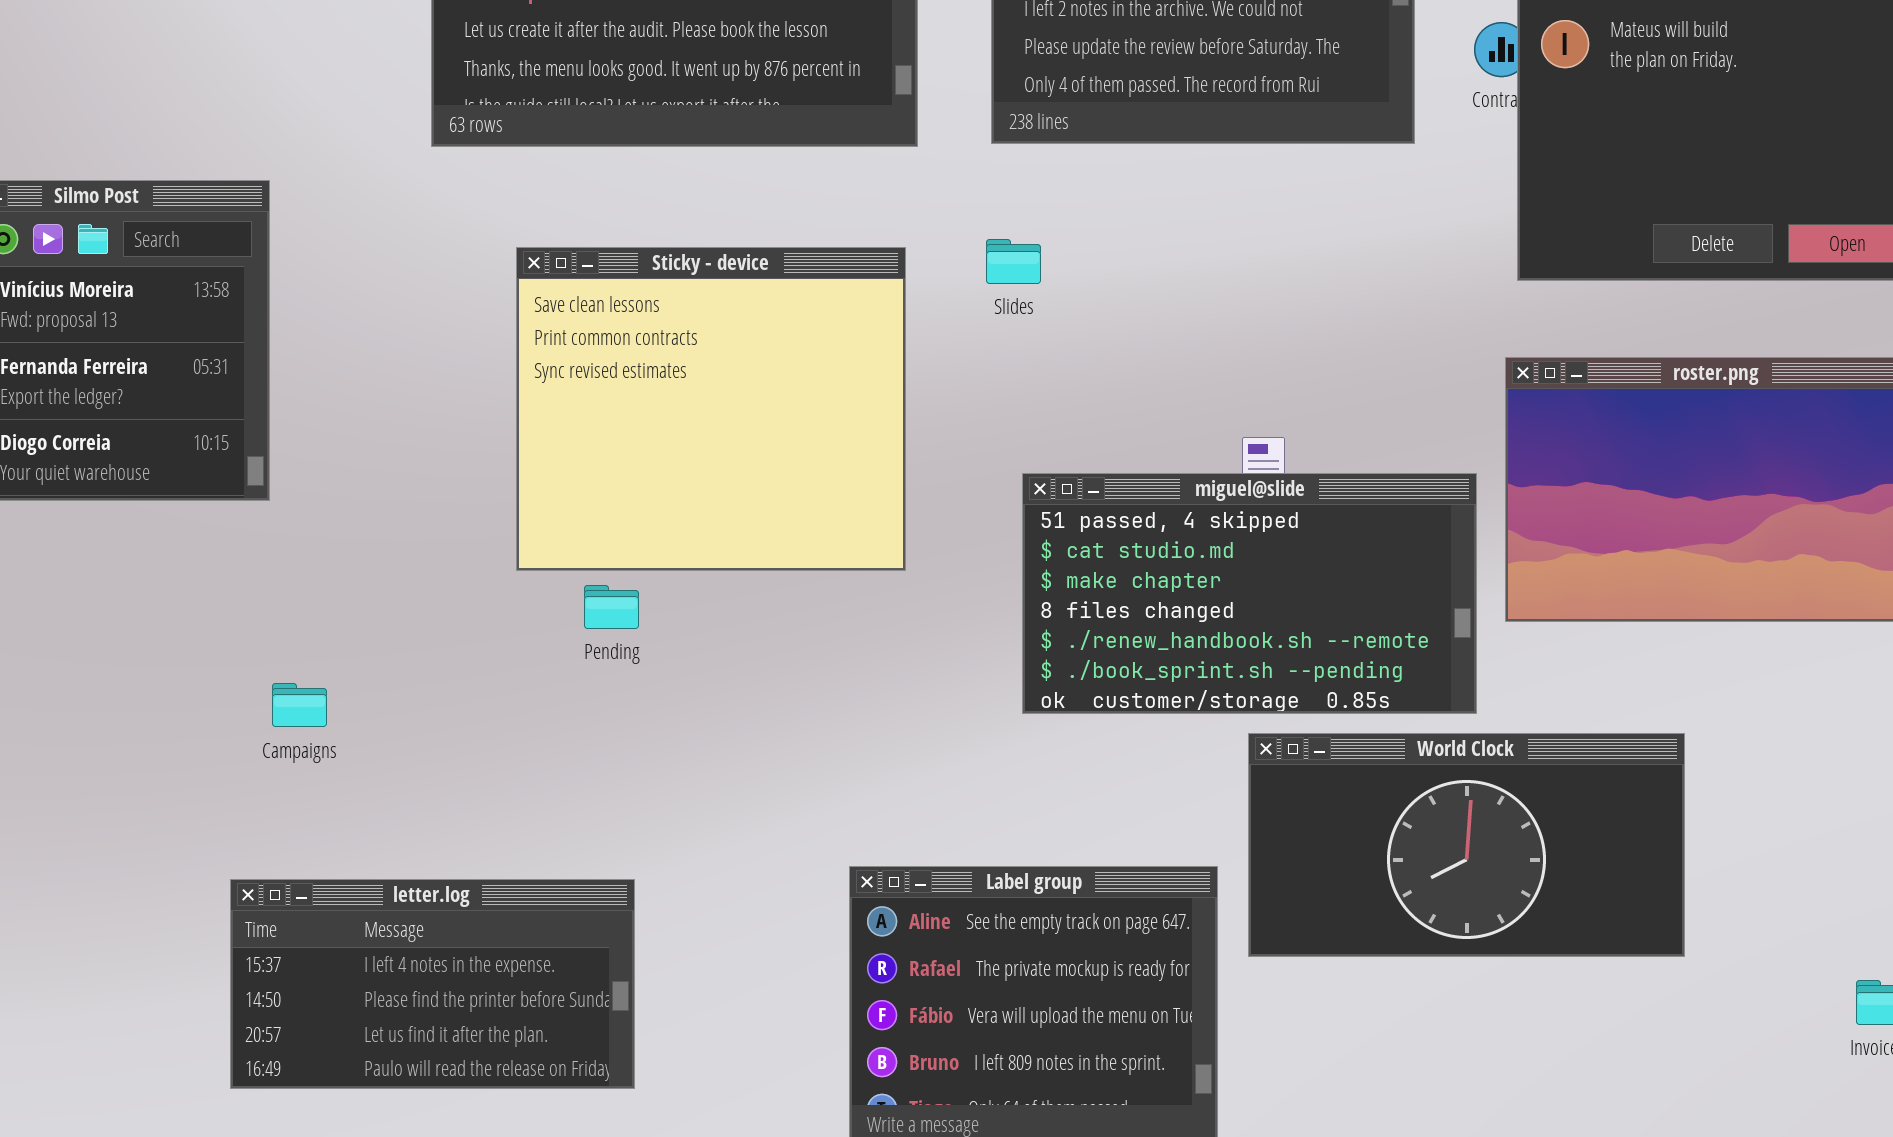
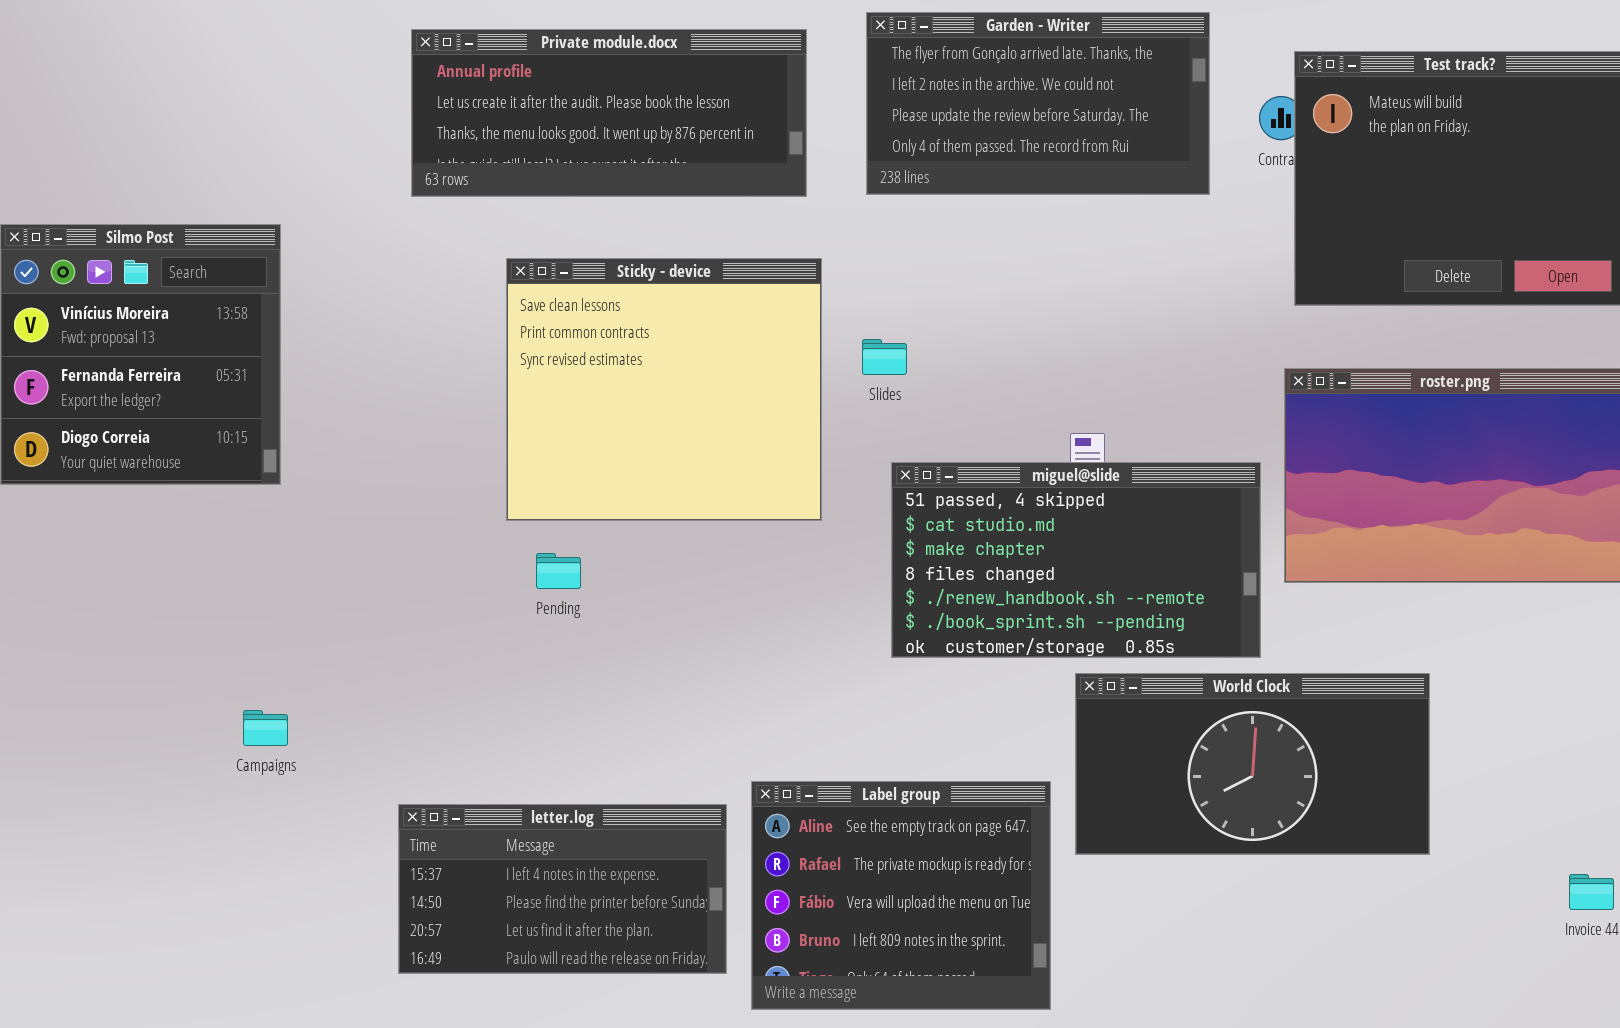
Slides: [986,239,1041,284] -> [862,339,907,375], moved
Sticky - device: [516,247,906,571] -> [506,258,822,521], moved
Campaigns: [272,683,327,727] -> [243,710,288,746], moved
letter.log: [230,879,635,1089] -> [398,804,727,974], moved

